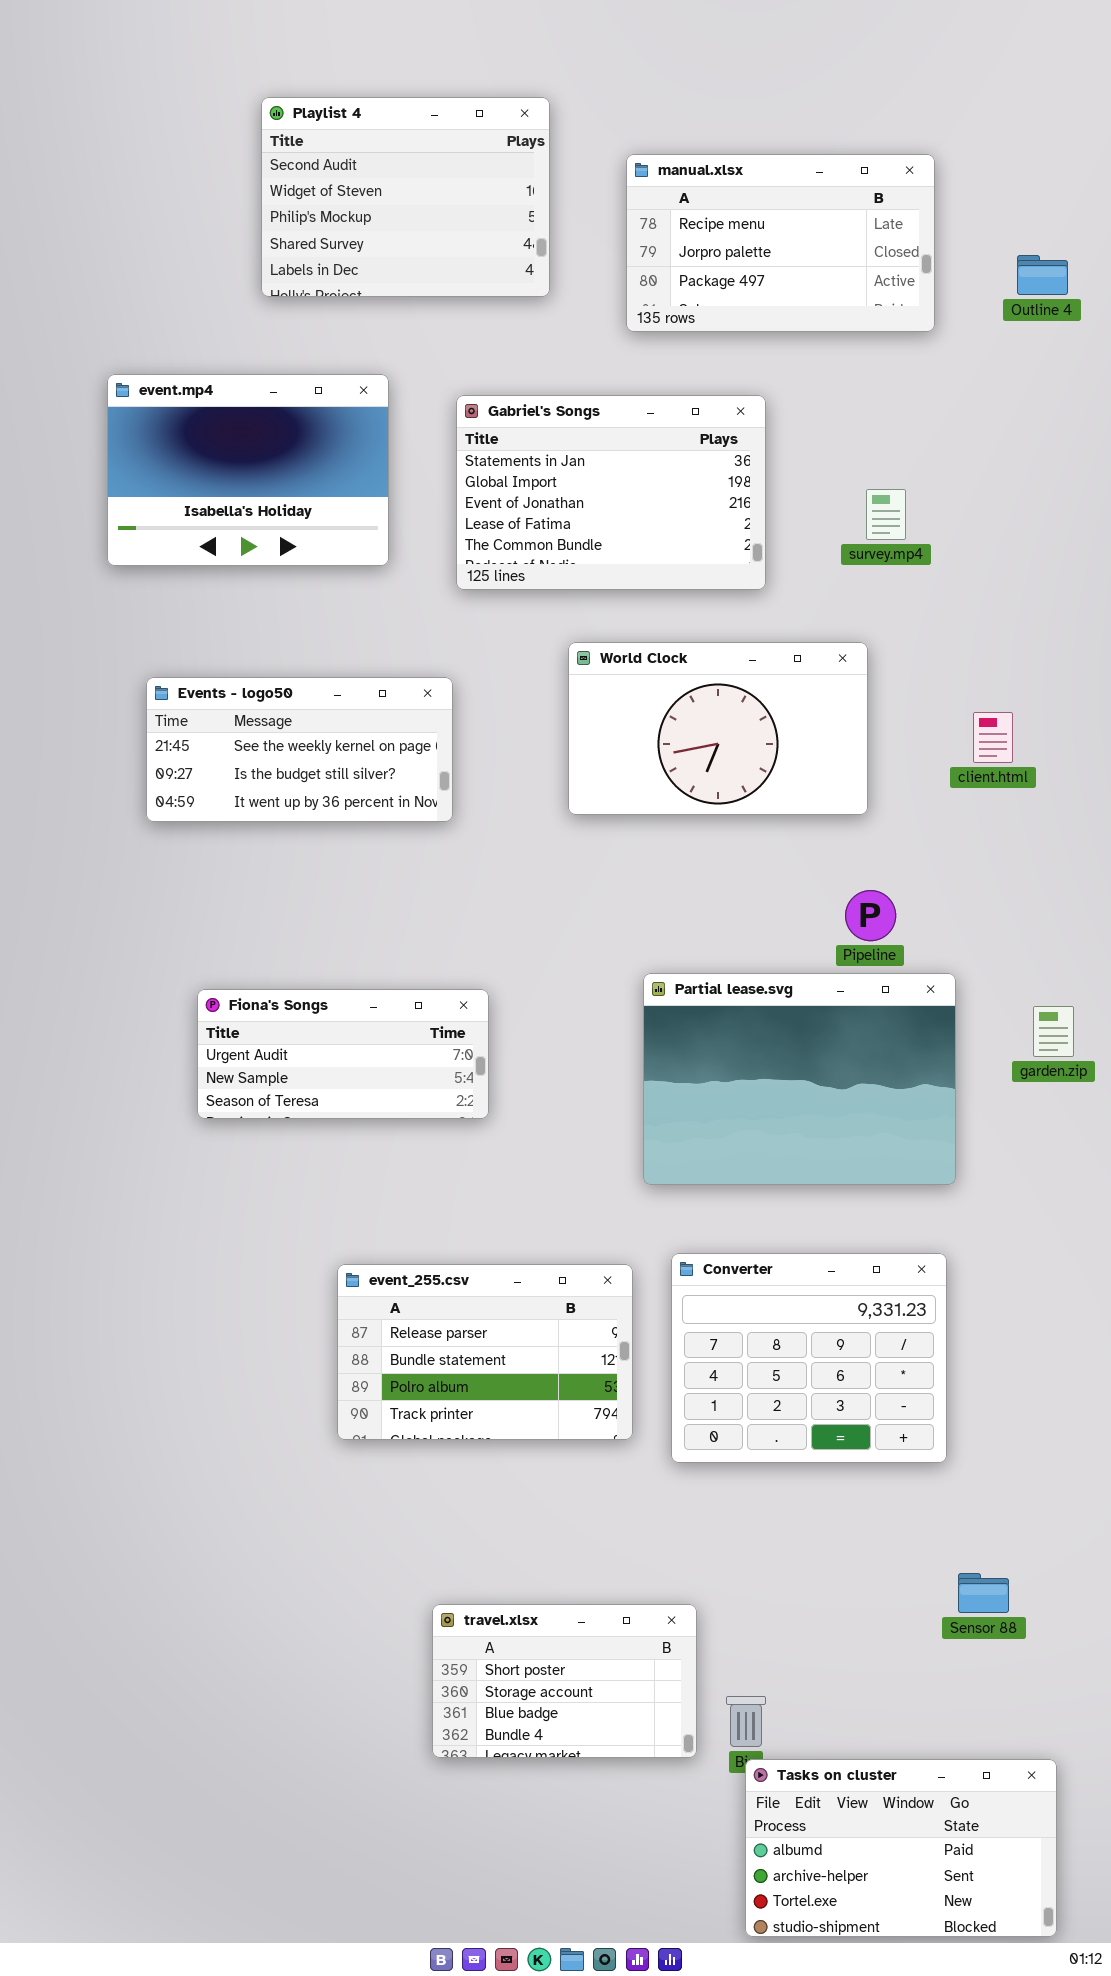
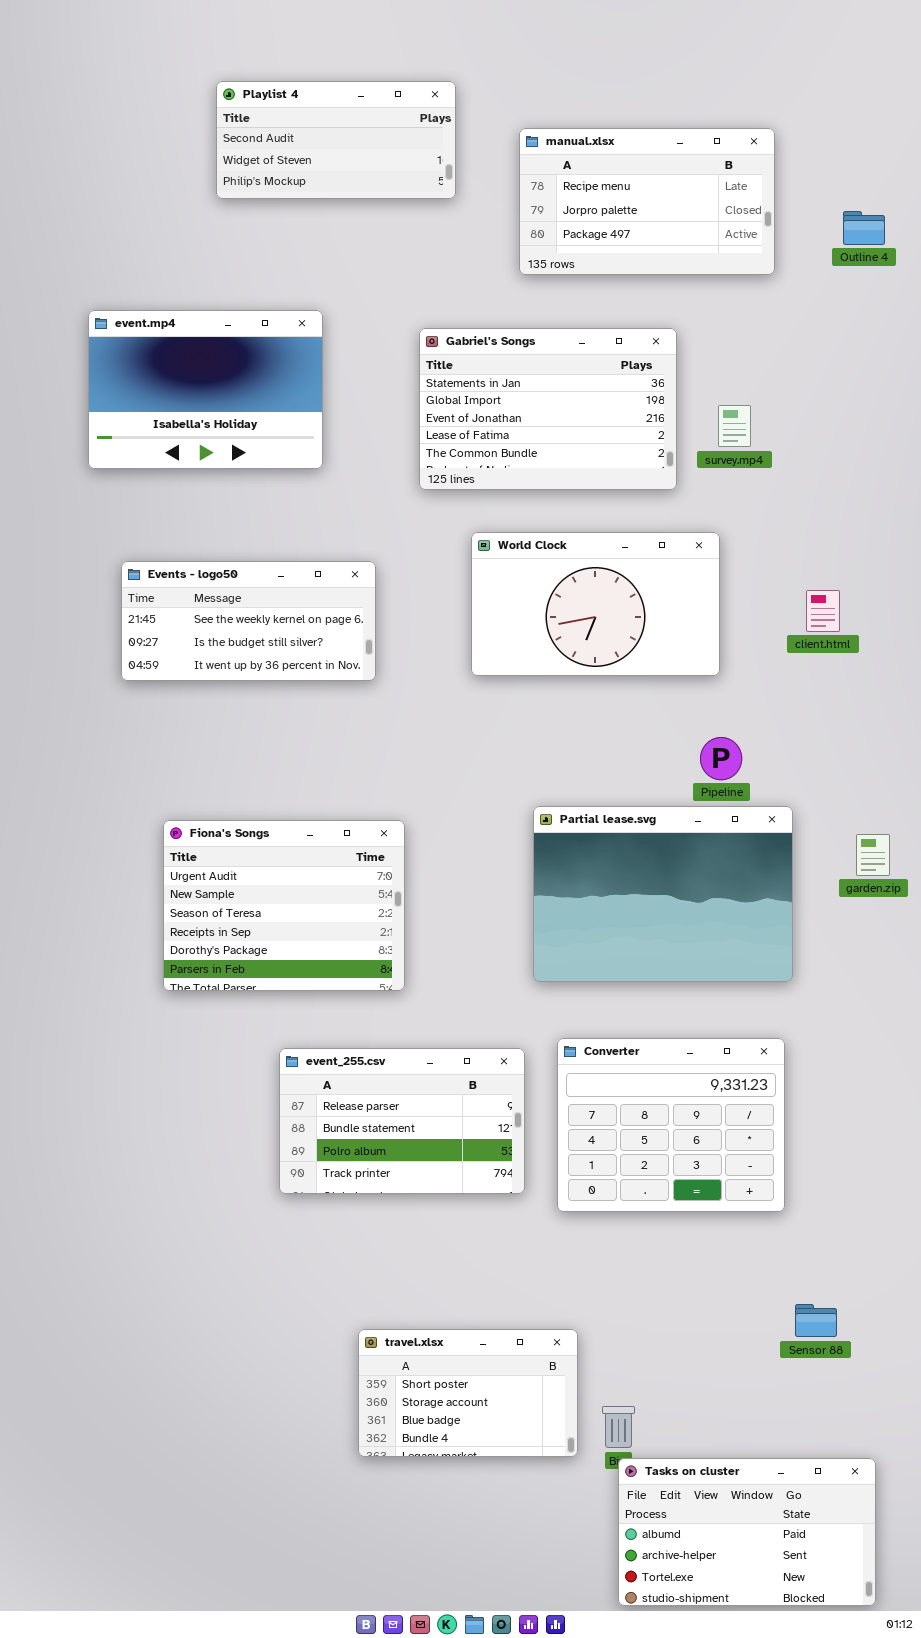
Playlist 4: [261,97,550,297] -> [216,81,456,199], resized
Gabriel's Songs: [456,395,766,590] -> [419,328,677,490], moved
Fiona's Songs: [197,989,489,1119] -> [163,820,405,991], resized

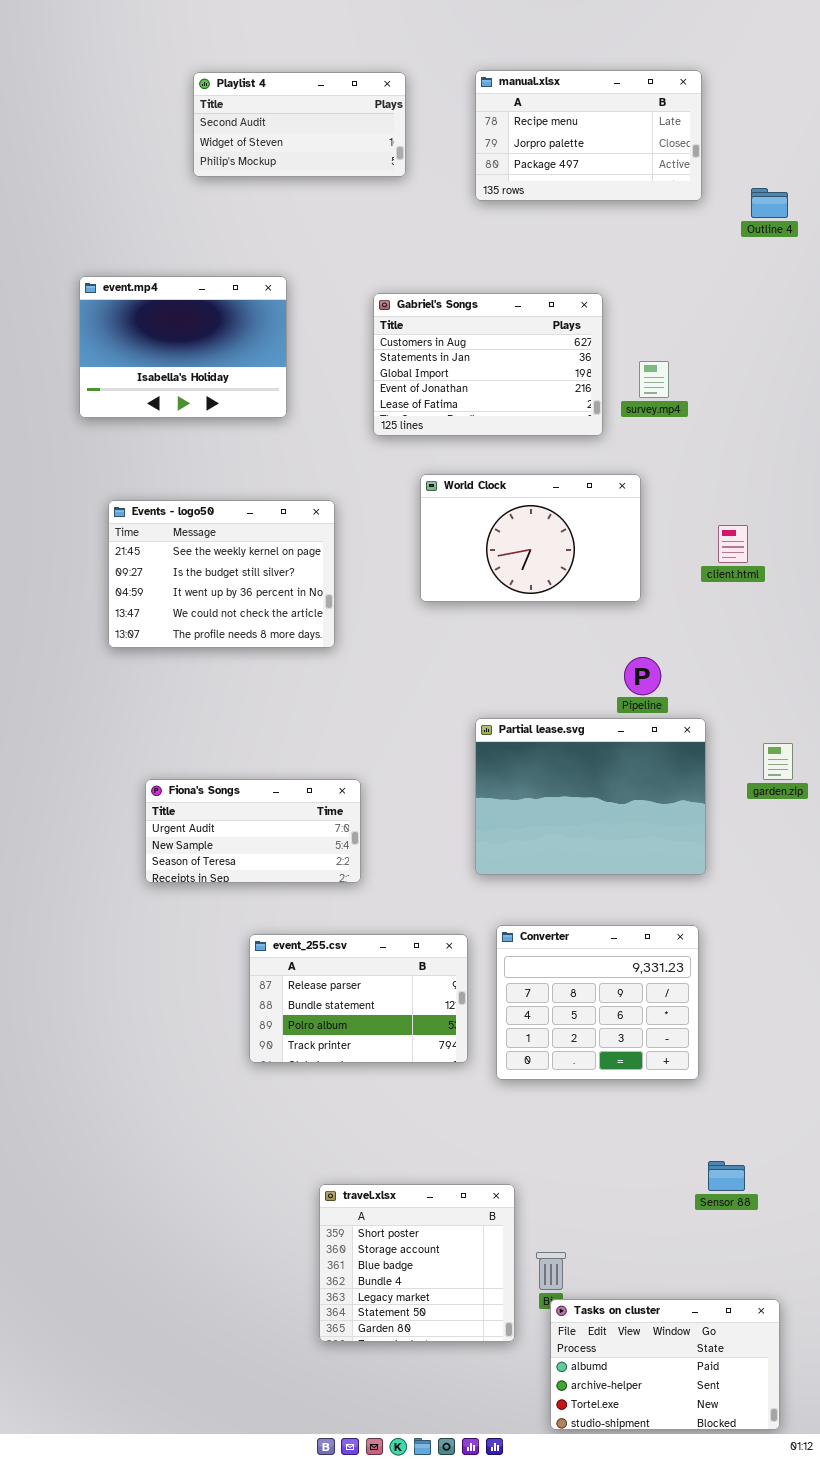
manual.xlsx: [519,128,775,275] -> [475,70,702,201], moved
Gabriel's Songs: [419,328,677,490] -> [373,293,603,436], scrolled up 1 row
Events - logo50: [121,561,376,681] -> [108,500,335,648], resized
Fiona's Songs: [163,820,405,991] -> [145,779,361,883], resized
travel.xlsx: [358,1329,578,1457] -> [319,1184,515,1342], resized

